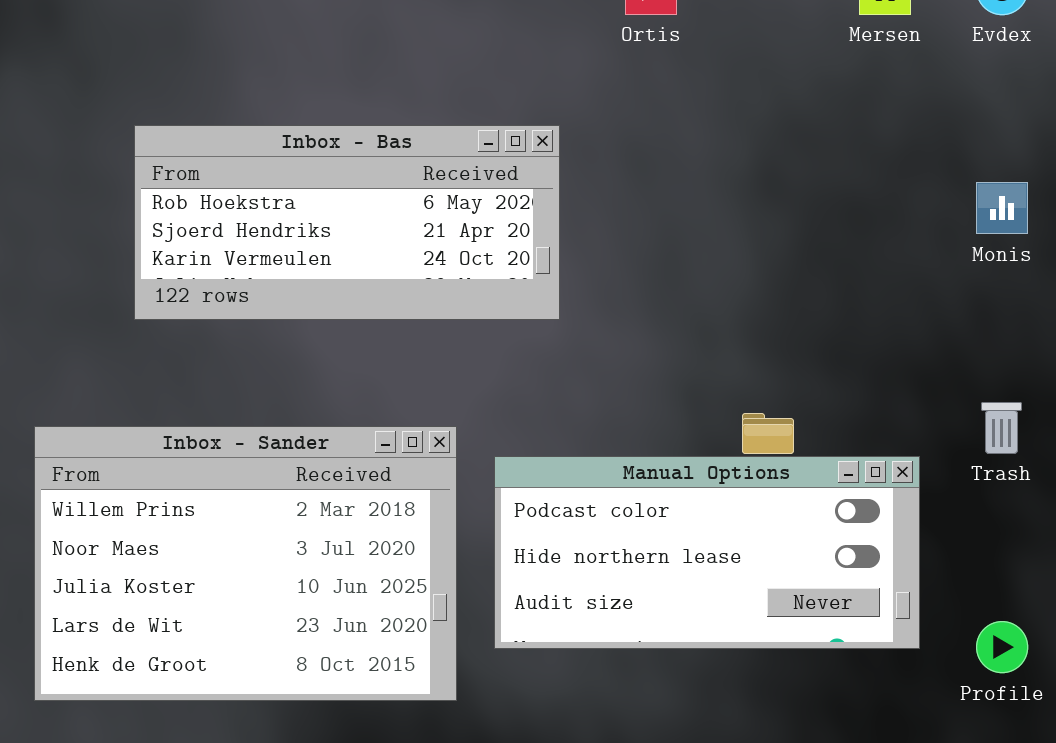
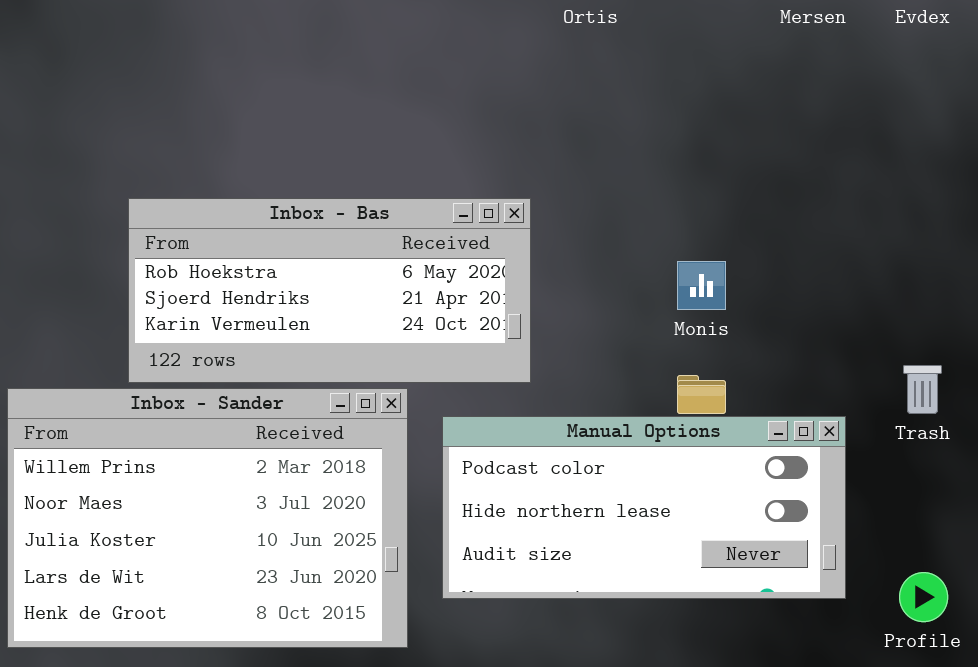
Inbox - Bas: [134,125,560,320] -> [128,198,531,383], moved
Monis: [976,182,1028,234] -> [677,261,726,310], moved

